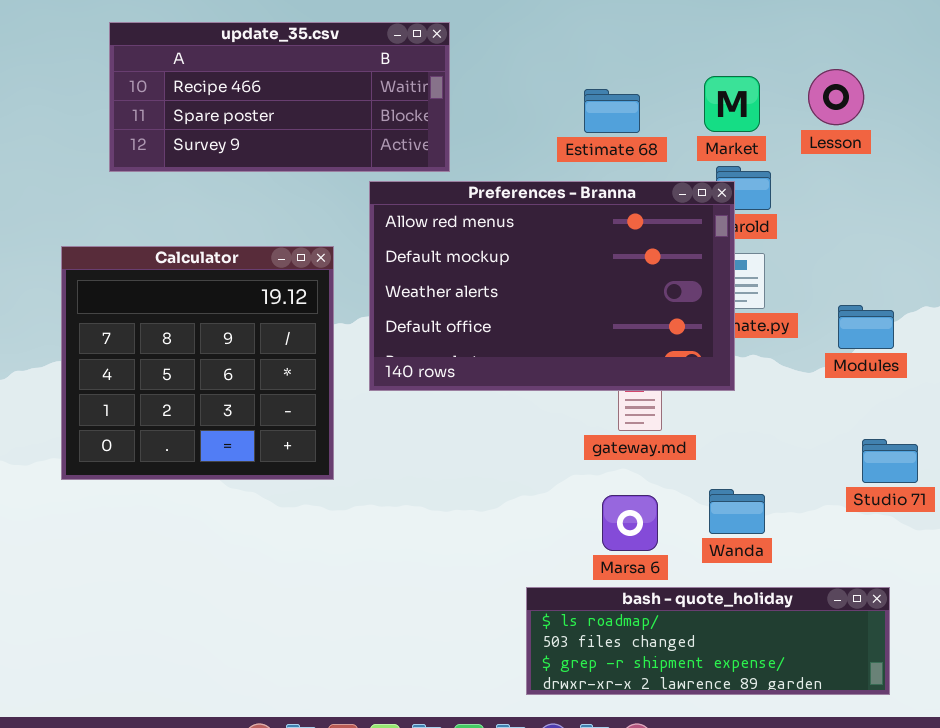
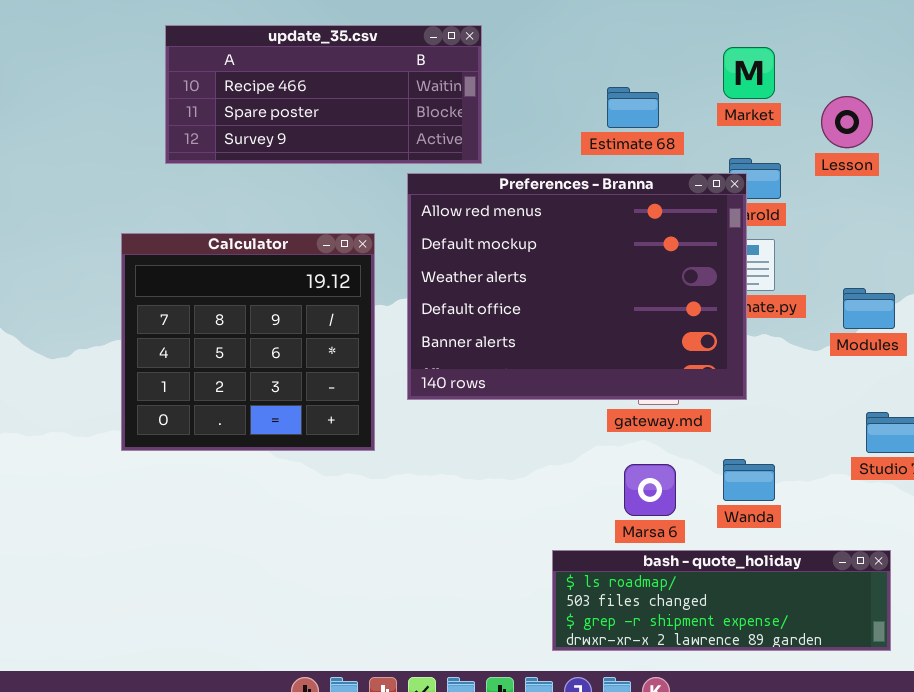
Lesson: [808,69,864,125] -> [821,96,873,148], moved
Market: [704,76,760,132] -> [723,47,775,99], moved
Preferences - Branna: [369,181,735,391] -> [407,173,747,400], resized

